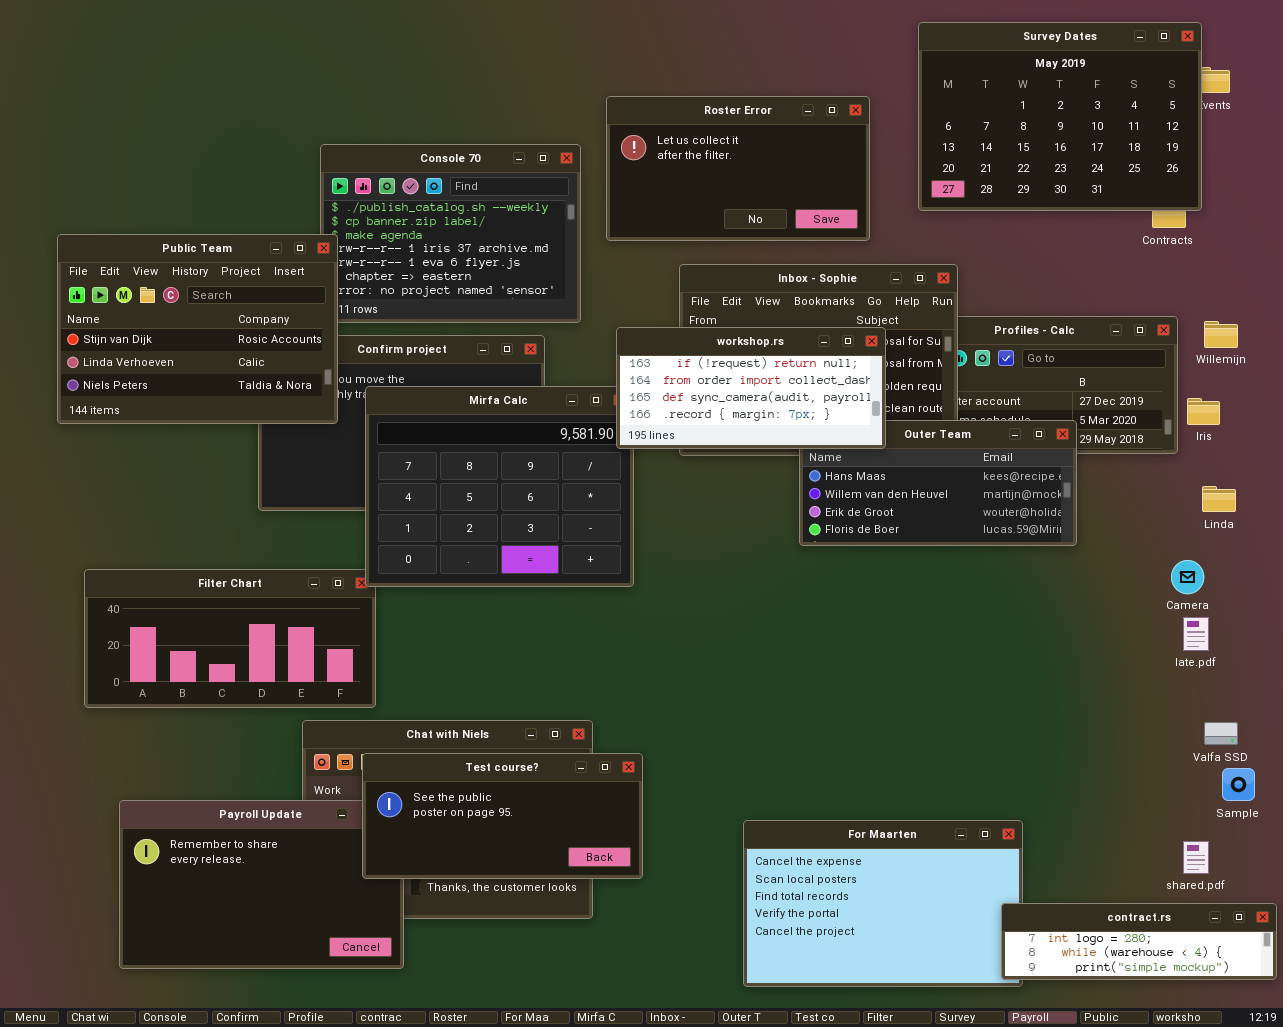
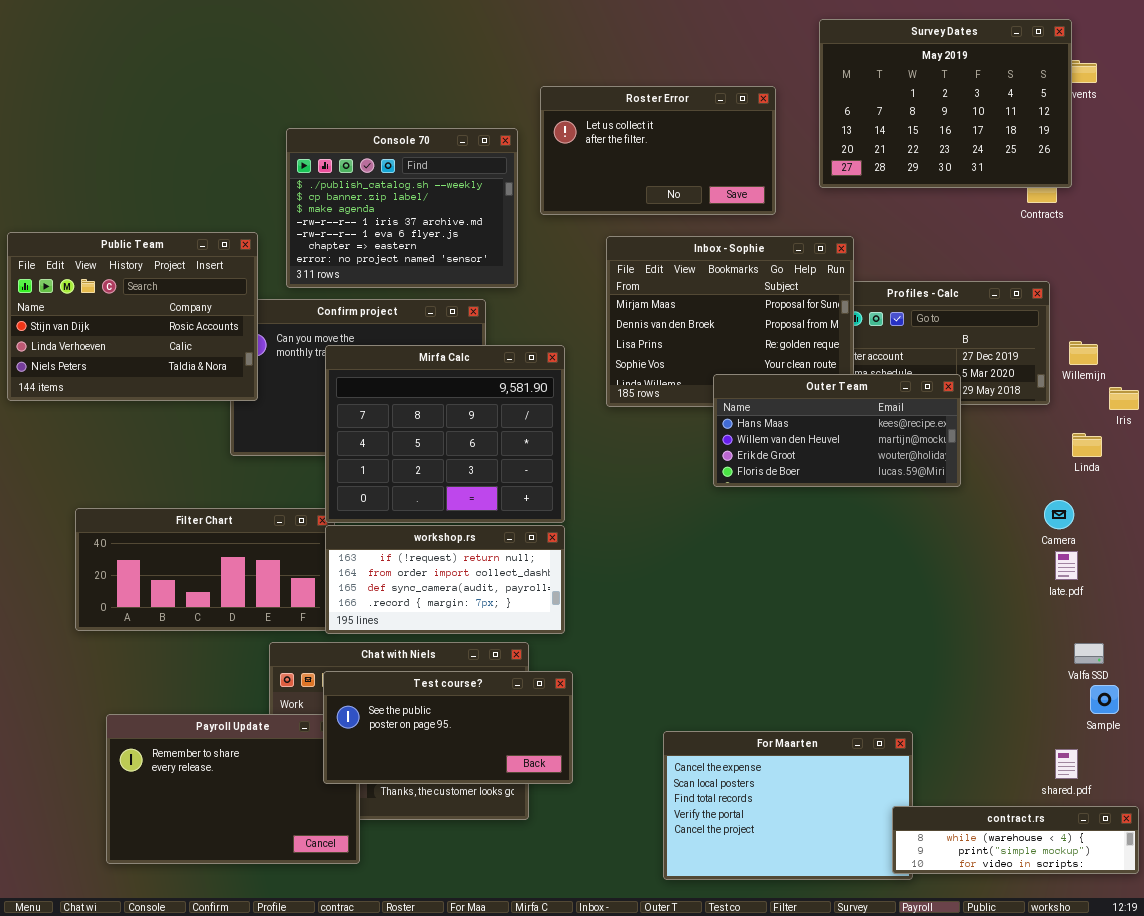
Public Team: [57,234,338,424] -> [7,232,258,401], moved
Willemijn: [1204,321,1238,348] -> [1069,341,1098,365], moved
workshop.rs: [616,327,886,449] -> [325,525,565,634], moved
Iris: [1187,398,1220,425] -> [1109,387,1139,410], moved
contract.rs: [1001,903,1277,980] -> [892,806,1139,874], scrolled down 1 row

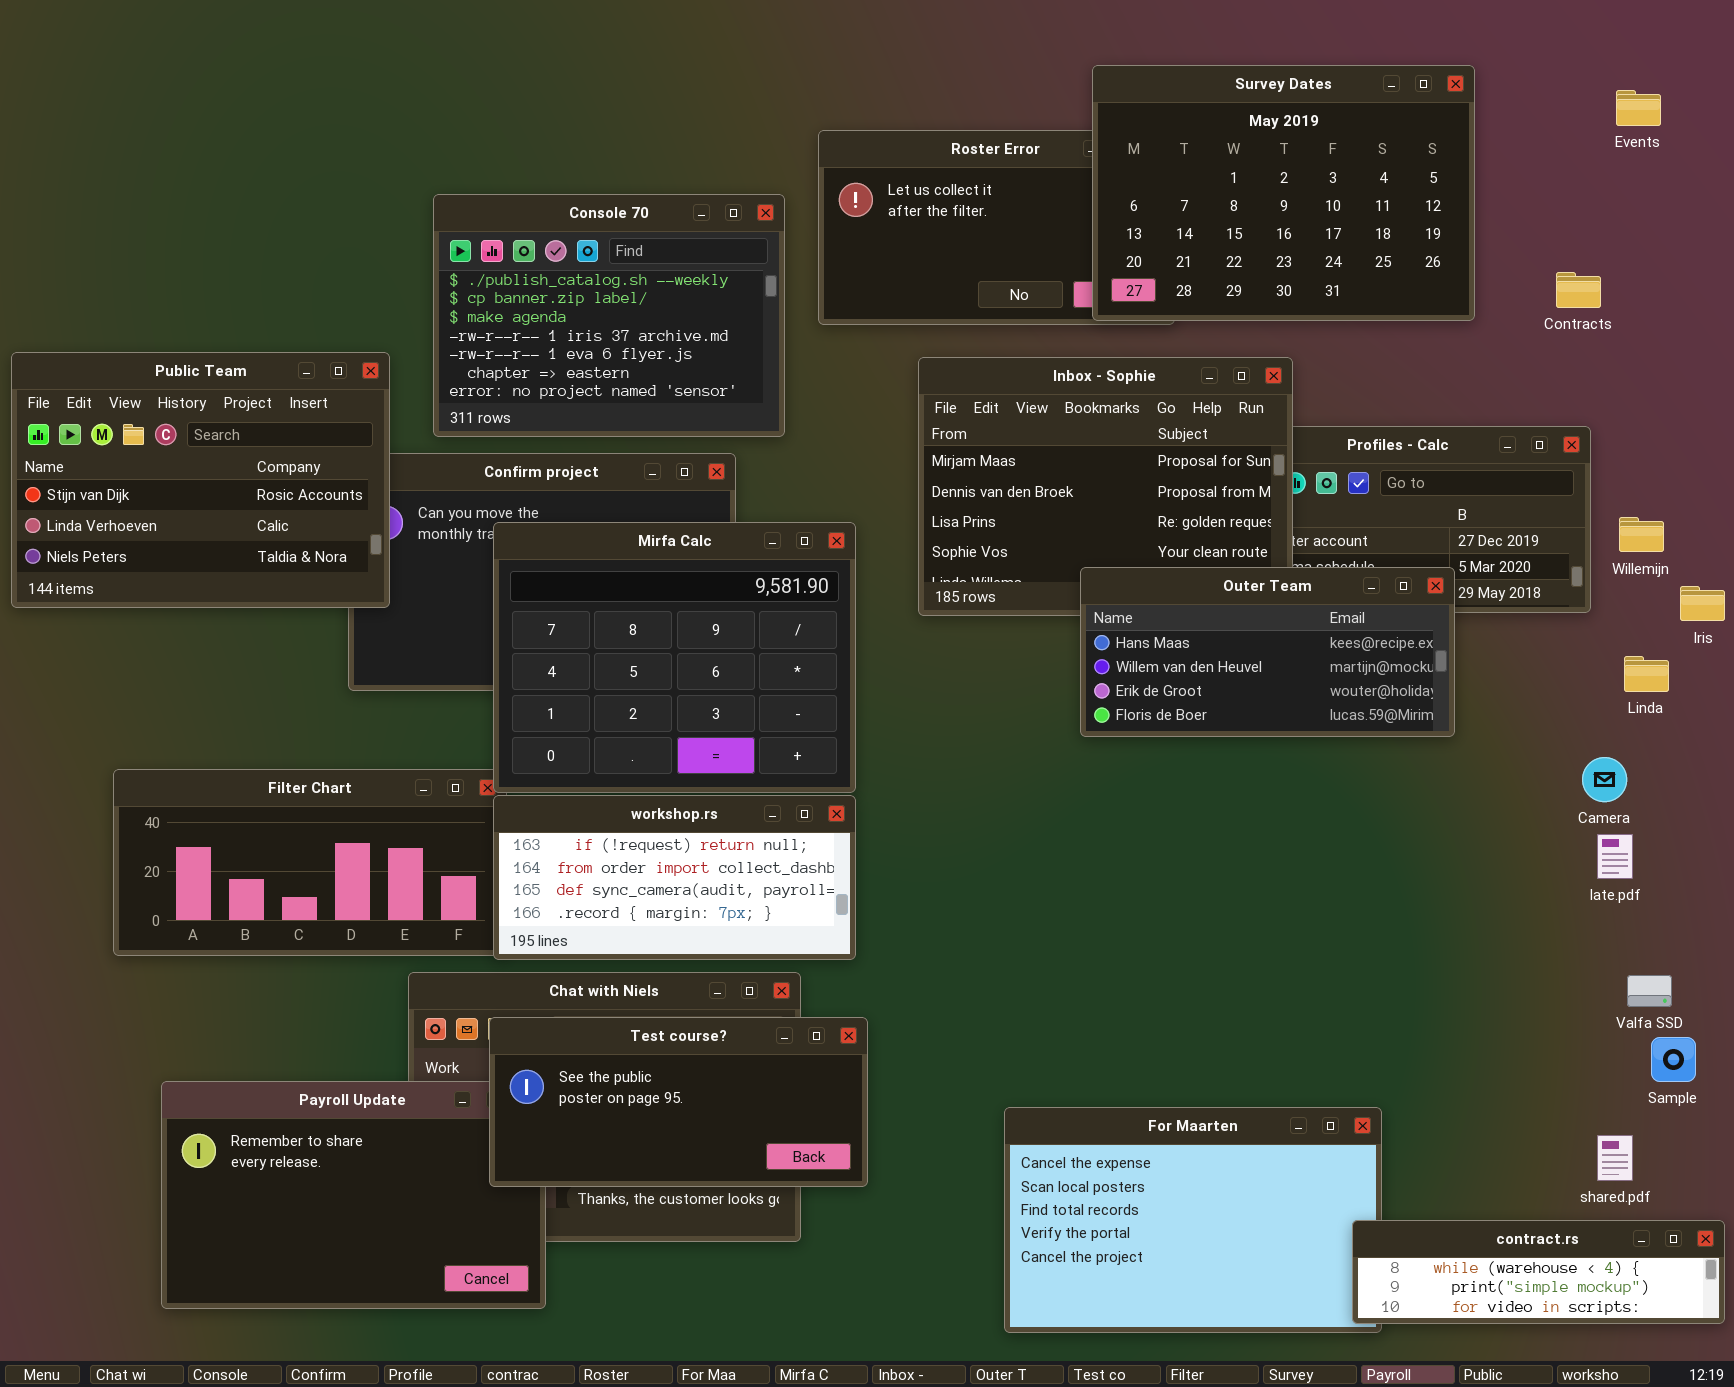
Survey Dates: [819,19,1072,188] -> [1092,65,1475,321], moved

